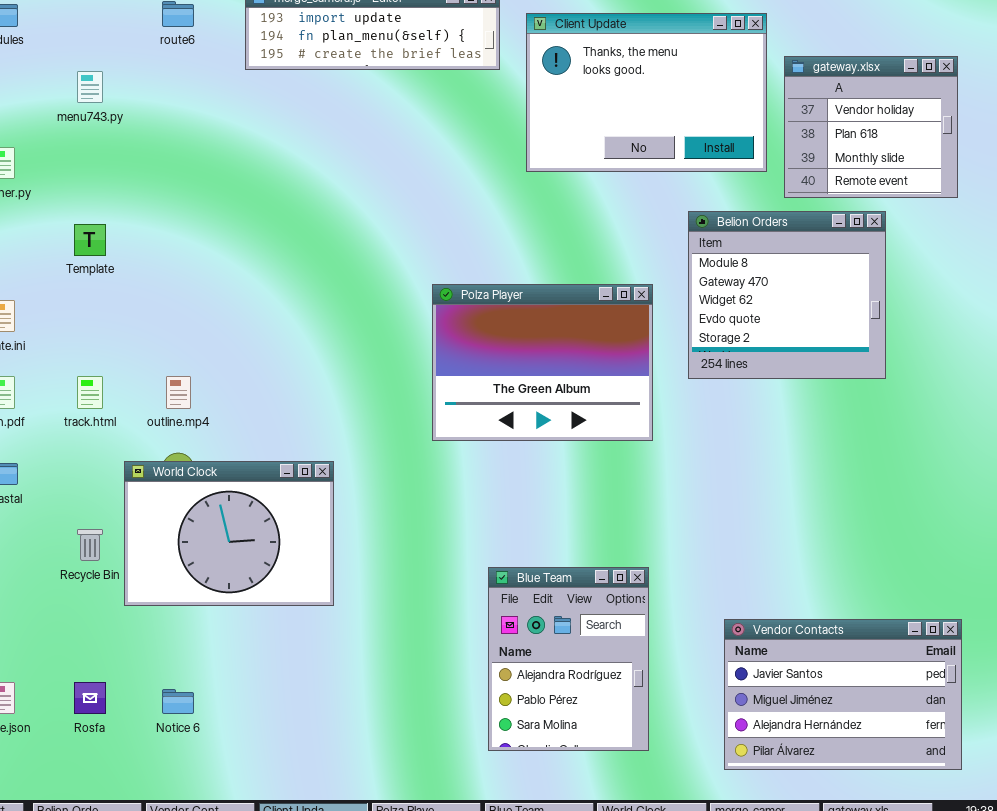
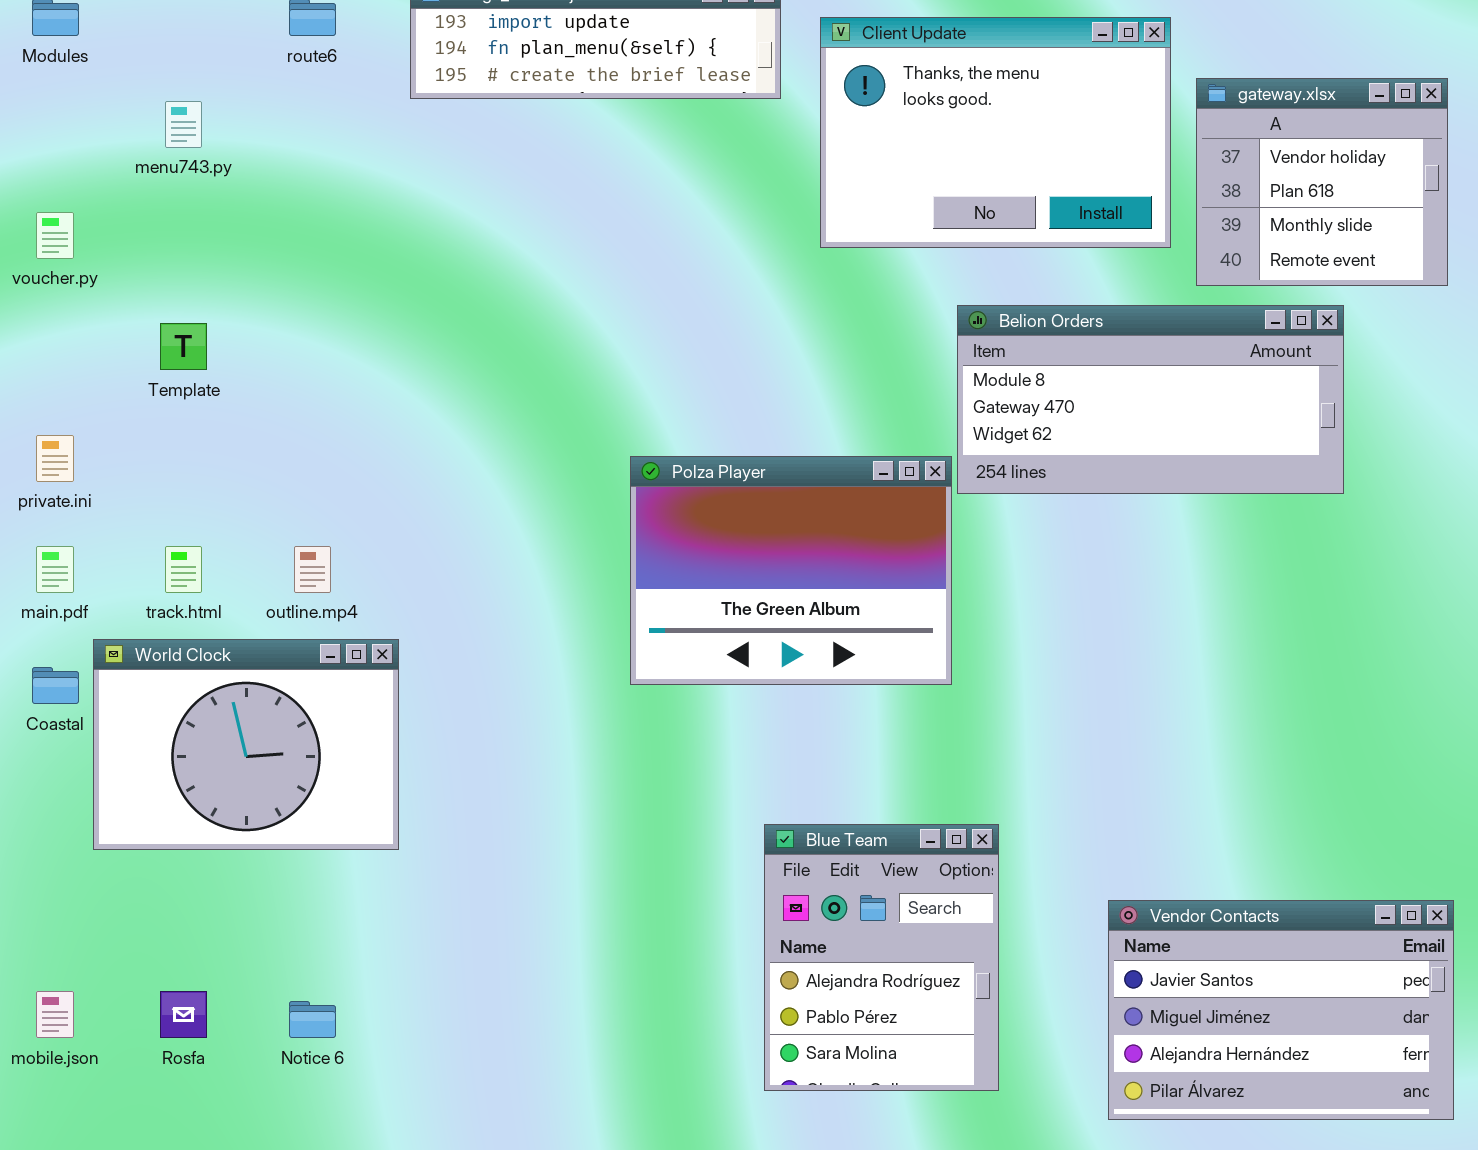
Belion Orders: [688,211,886,379] -> [957,305,1344,494], resized
Polza Player: [432,284,653,441] -> [630,456,952,685], moved
World Clock: [124,461,334,606] -> [93,639,399,850], moved

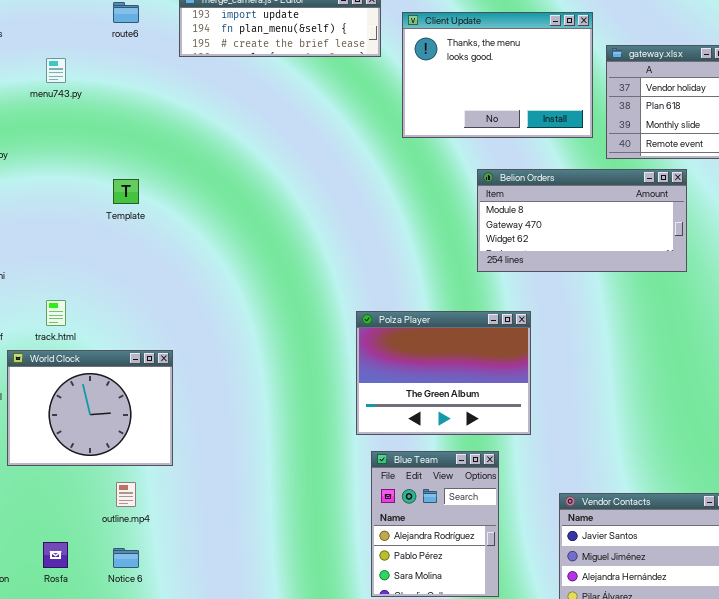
Template: [160,323,207,370] -> [113,179,139,204], moved
Polza Player: [630,456,952,685] -> [356,311,531,435], moved
outline.mp4: [294,546,331,593] -> [116,482,136,507], moved

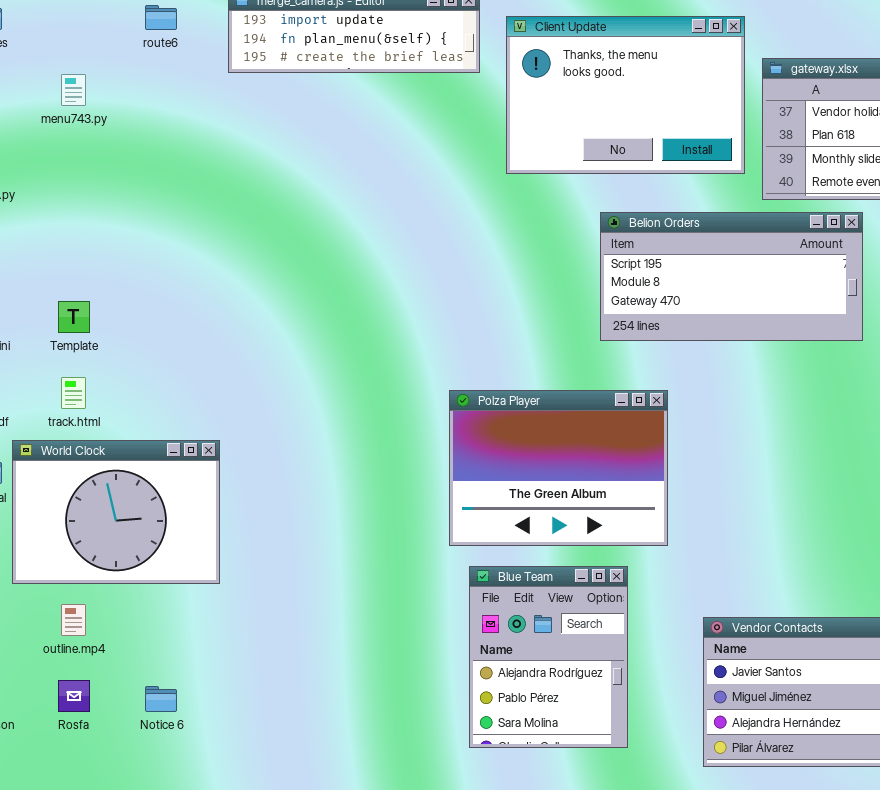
Belion Orders: [477,169,687,272] -> [600,212,863,341], scrolled up 1 row
Template: [113,179,139,204] -> [58,301,90,333], moved
outline.mp4: [116,482,136,507] -> [61,604,86,636], moved

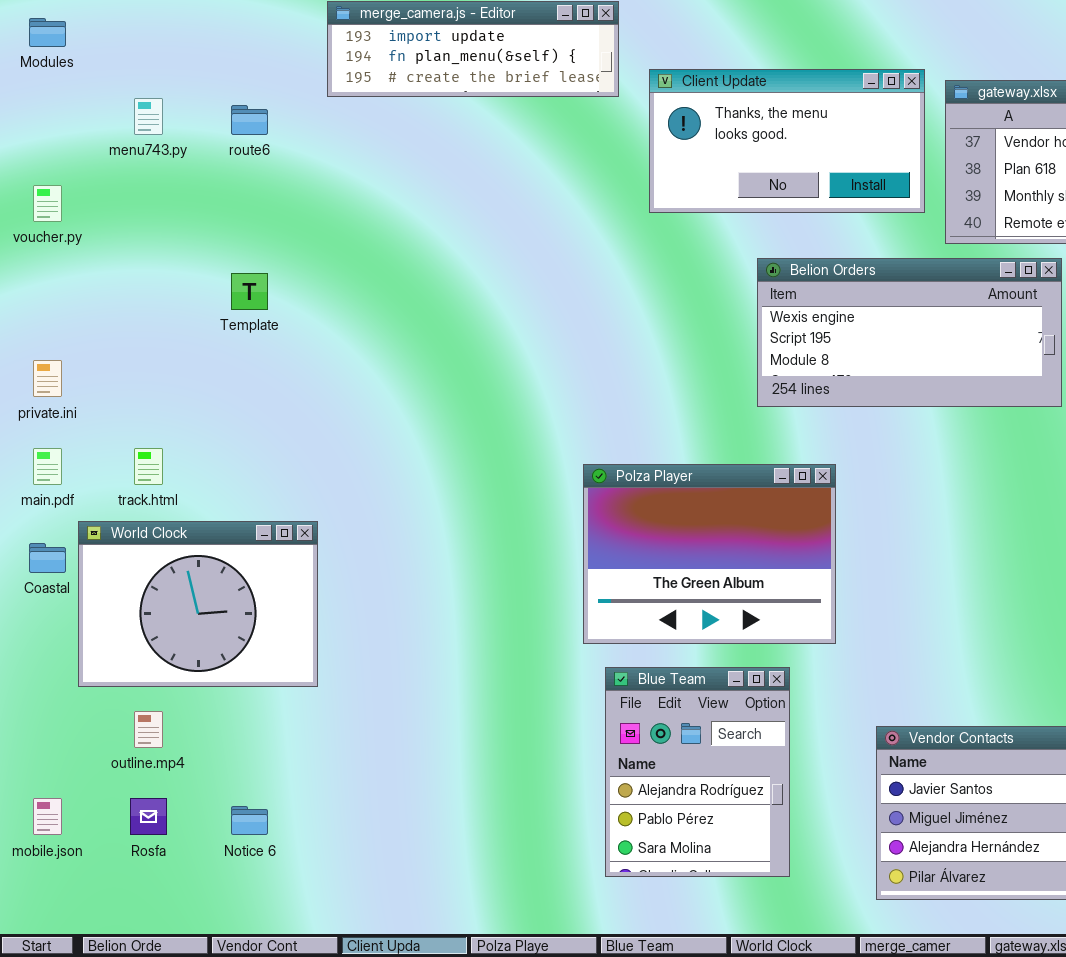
route6: [145,5,177,30] -> [231,105,268,135], moved
Client Update: [506,16,745,174] -> [649,69,925,213], resized
Belion Orders: [600,212,863,341] -> [757,258,1062,407], scrolled up 1 row
Template: [58,301,90,333] -> [231,273,268,310], moved

